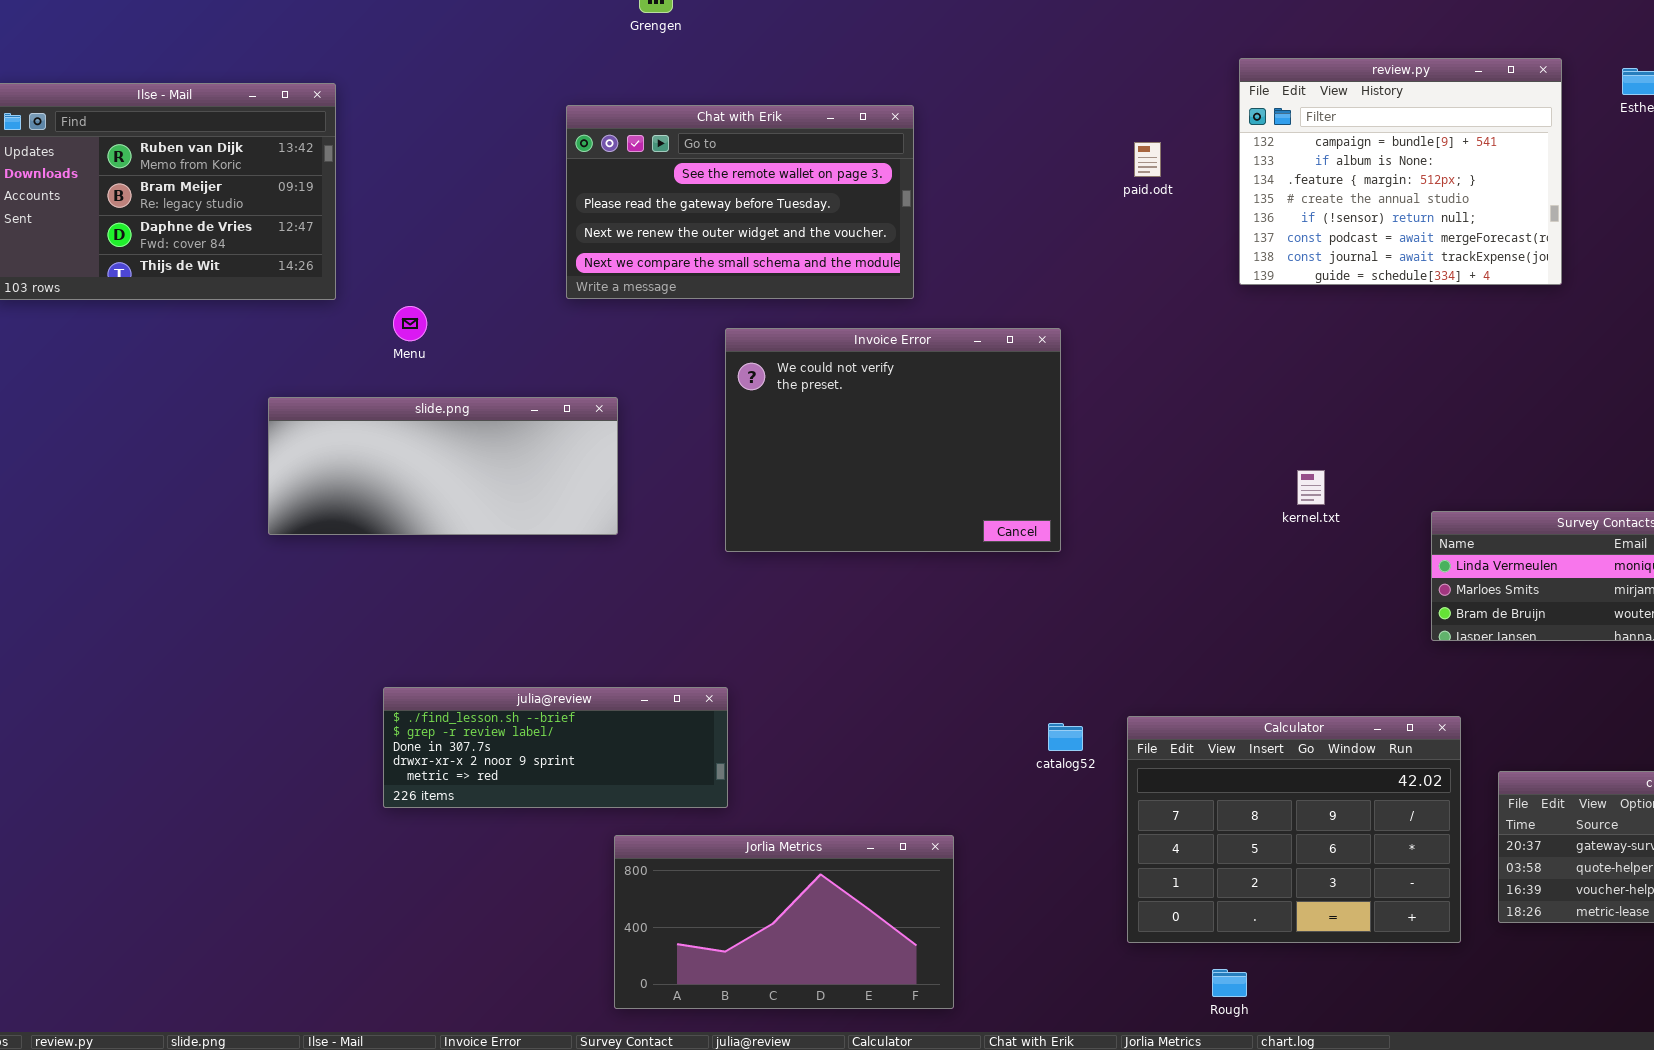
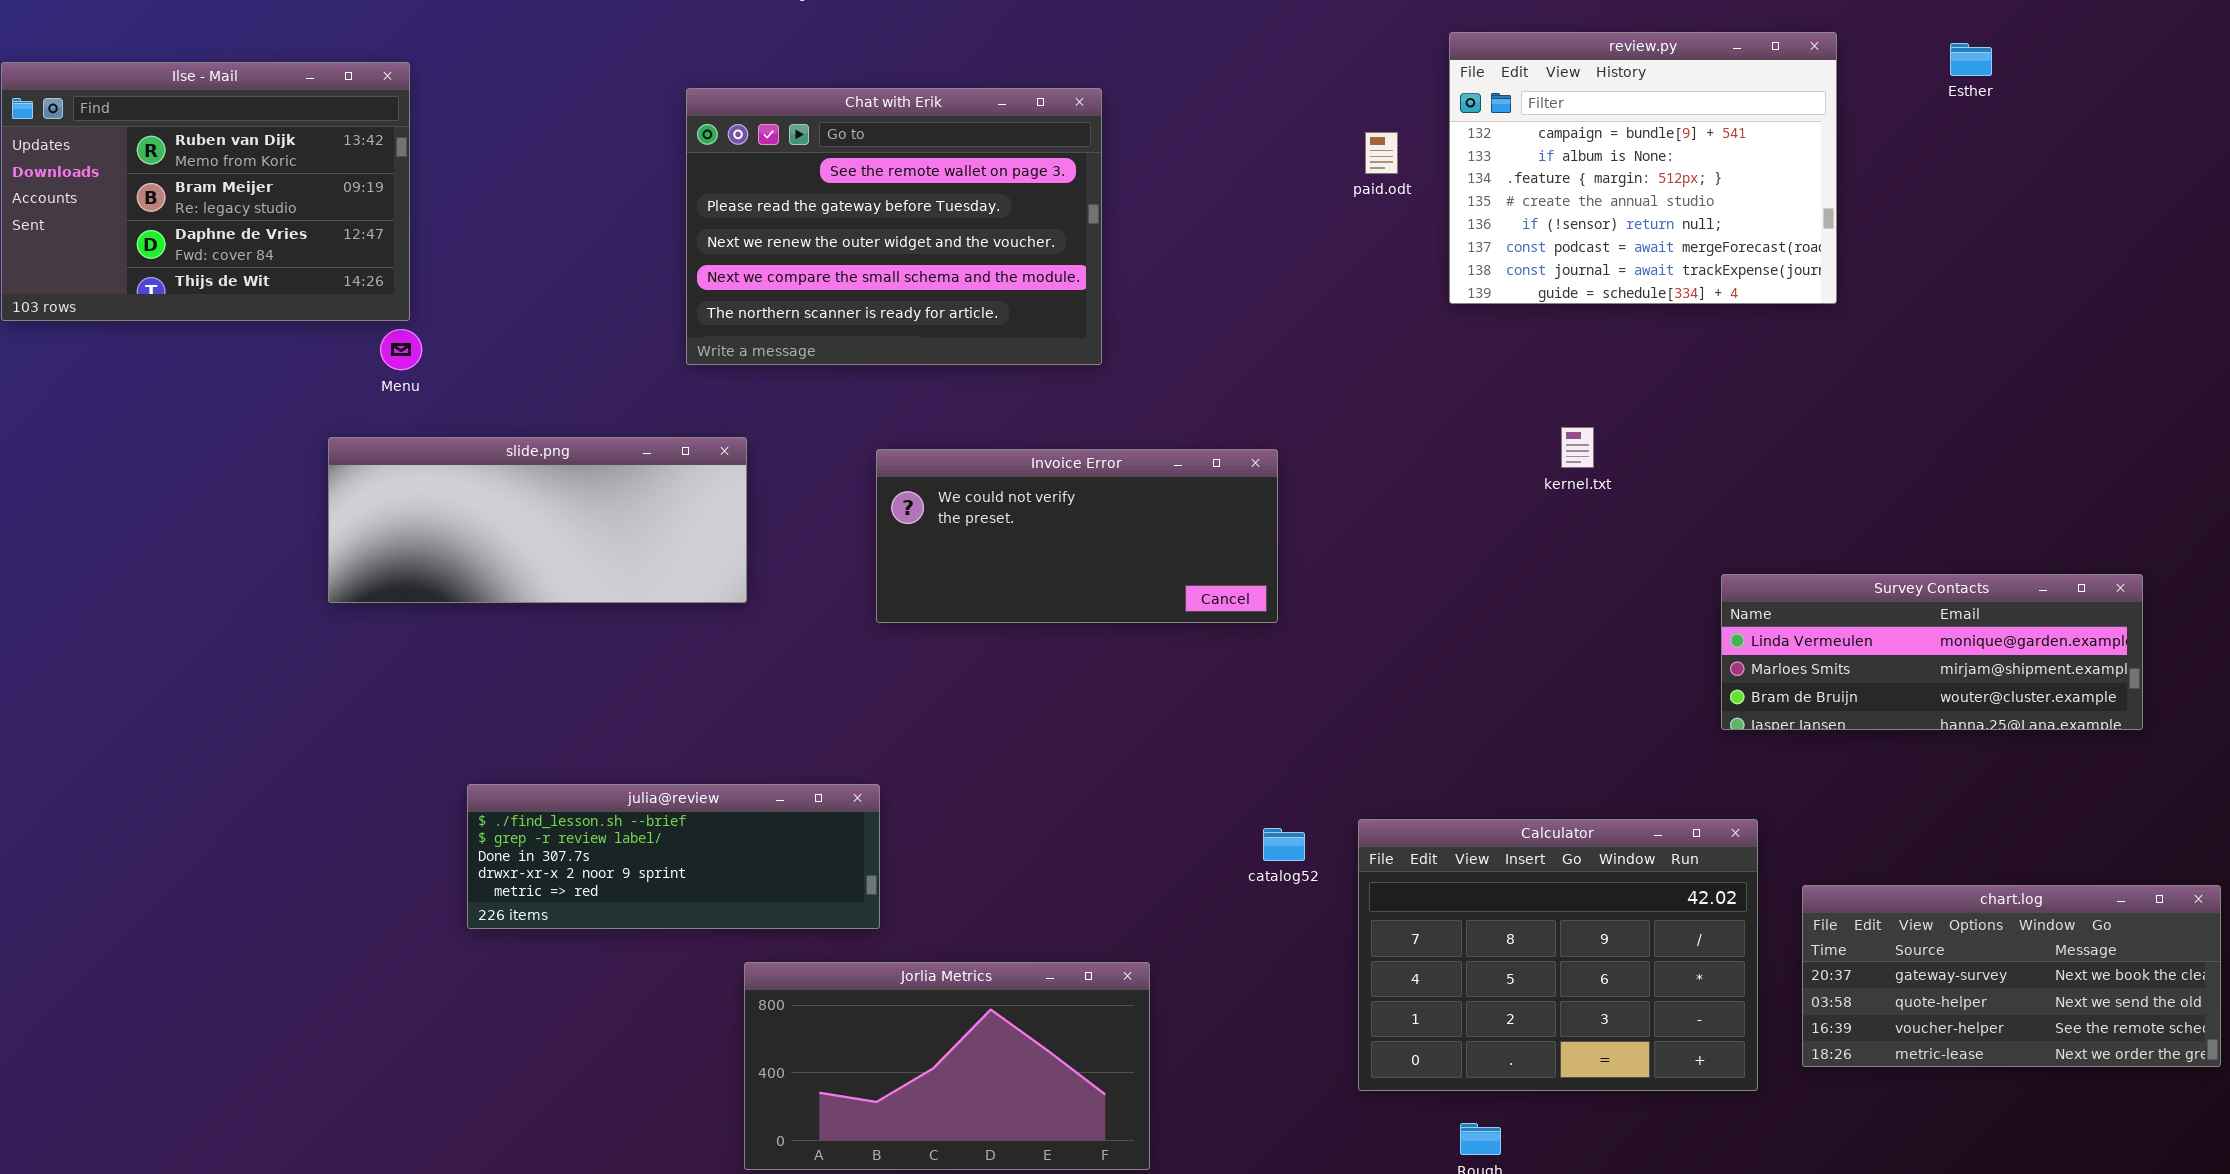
review.py: [1239,58,1562,285] -> [1449,32,1837,304], moved
Chat with Erik: [566,105,914,299] -> [686,88,1102,365], resized
Menu: [393,306,427,341] -> [380,329,422,370], moved
Invoice Error: [725,328,1061,552] -> [876,449,1278,623], resized
kernel.txt: [1297,470,1325,505] -> [1561,427,1594,468], moved

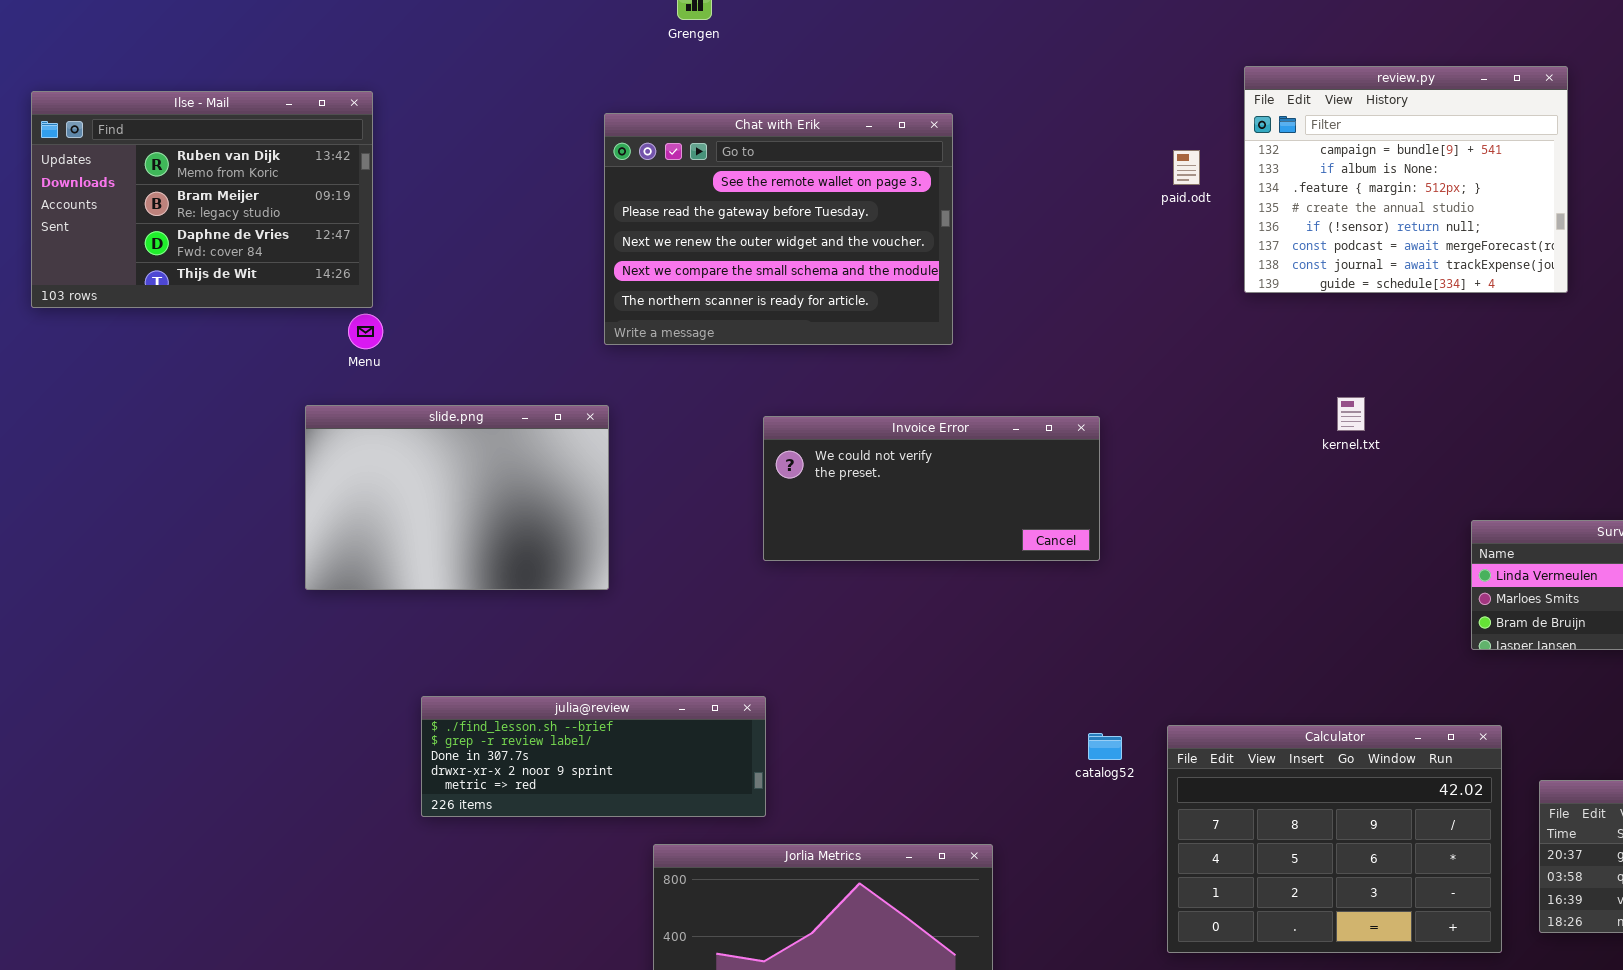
slide.png: [328,437,747,603] -> [305,405,609,590], resized

